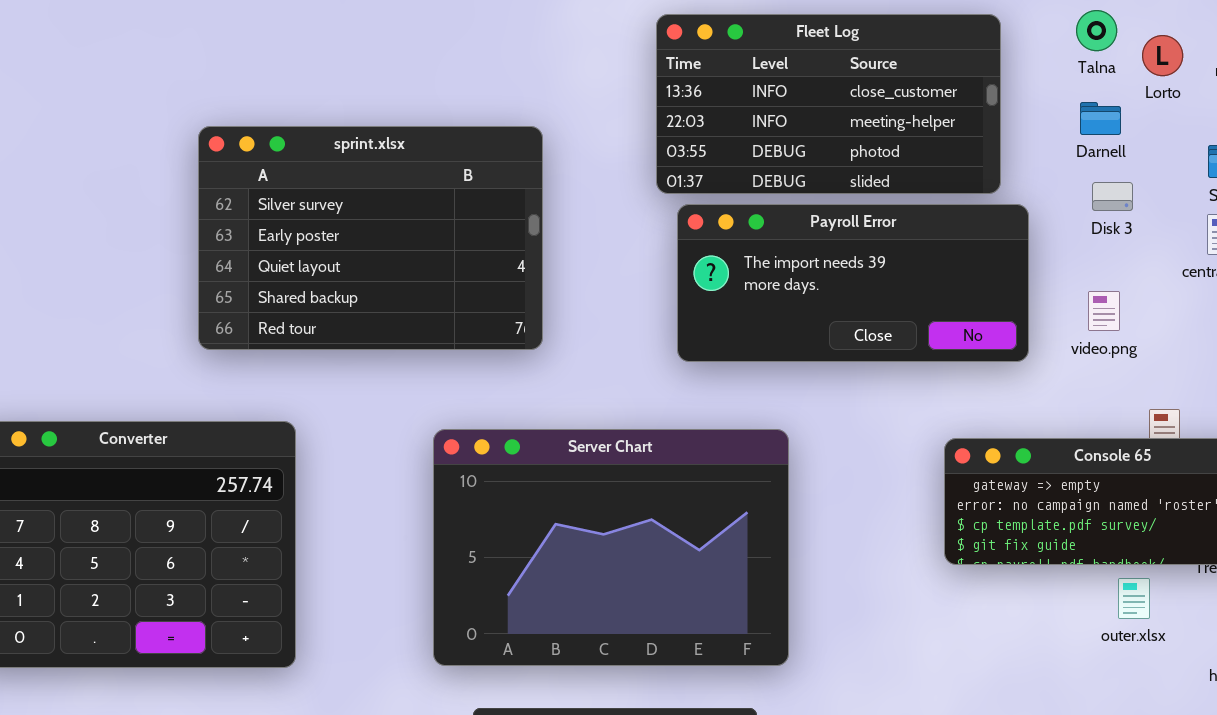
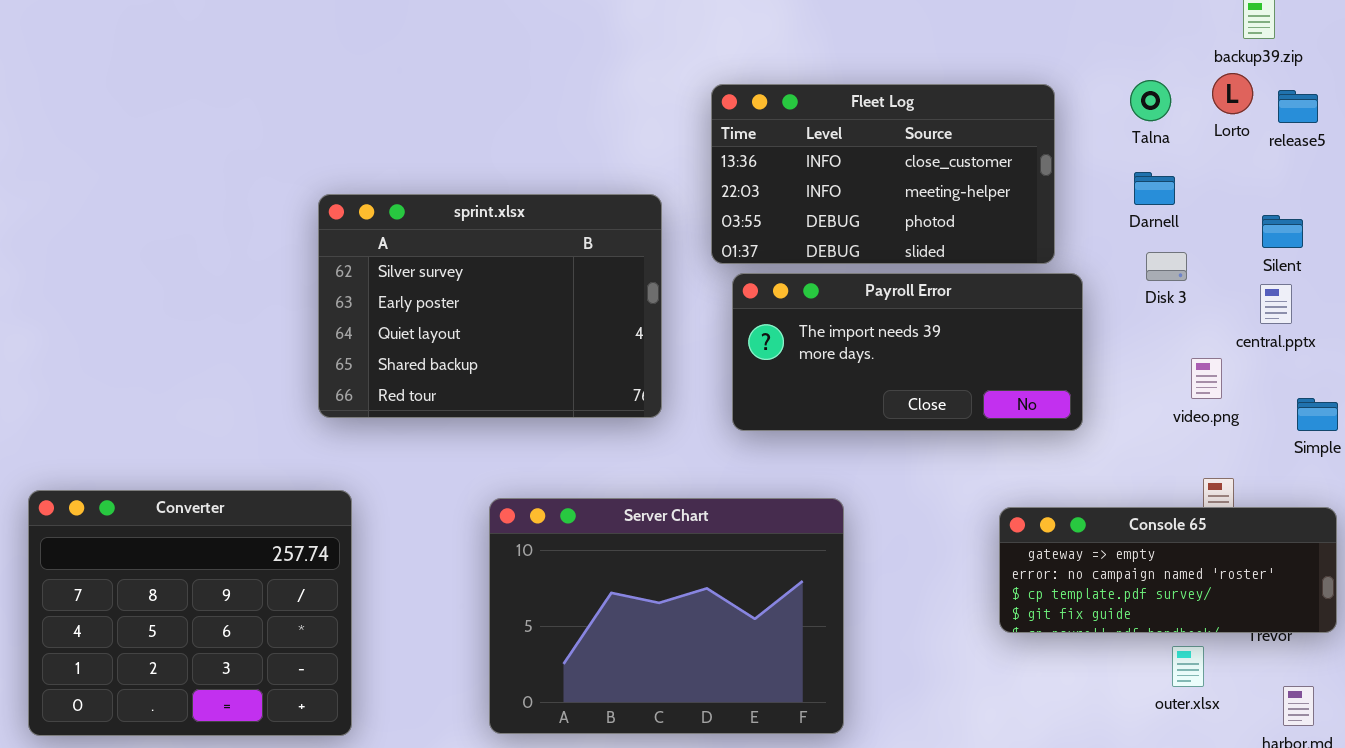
Lorto: [1142,35,1183,76] -> [1212,73,1253,114], moved
sprint.xlsx: [198,126,543,350] -> [318,194,662,418], moved
video.png: [1088,291,1120,331] -> [1191,358,1222,399], moved

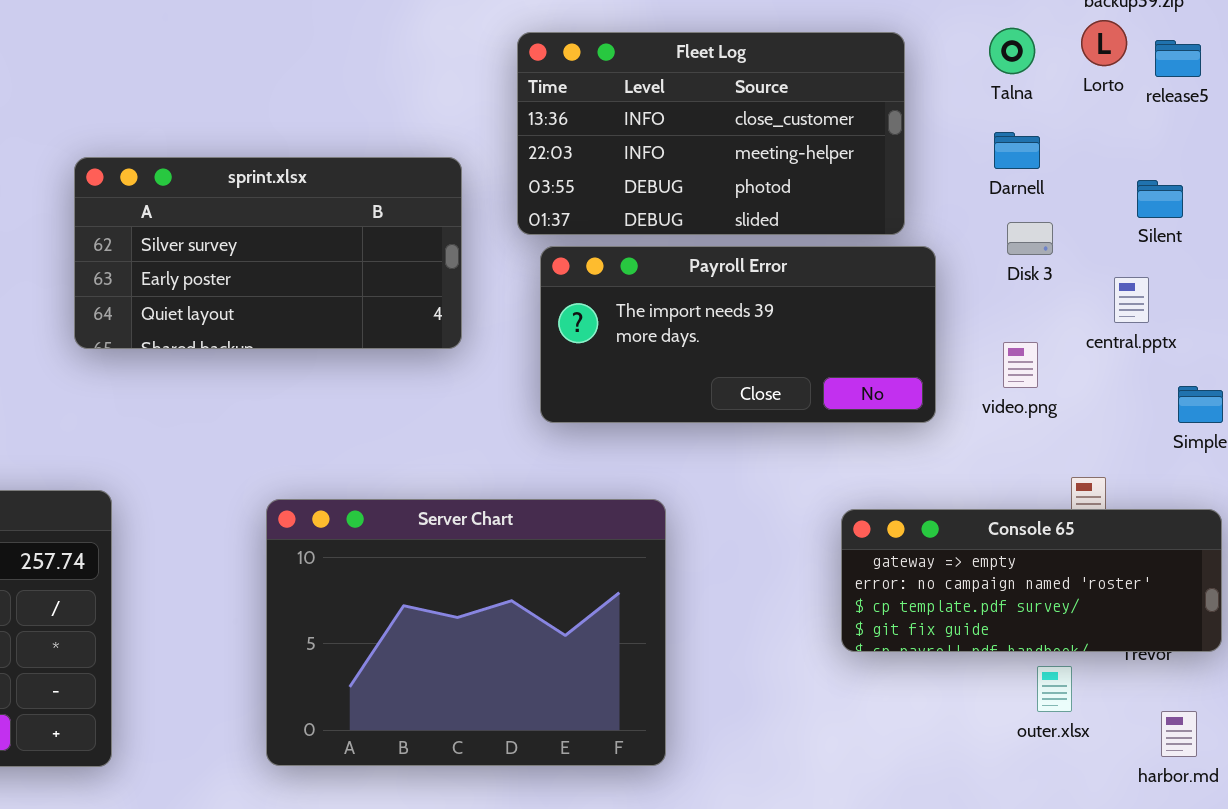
sprint.xlsx: [318,194,662,418] -> [74,157,462,349], resized
central.pptx: [1260,284,1292,324] -> [1114,277,1149,323], moved
video.png: [1191,358,1222,399] -> [1003,342,1038,388], moved

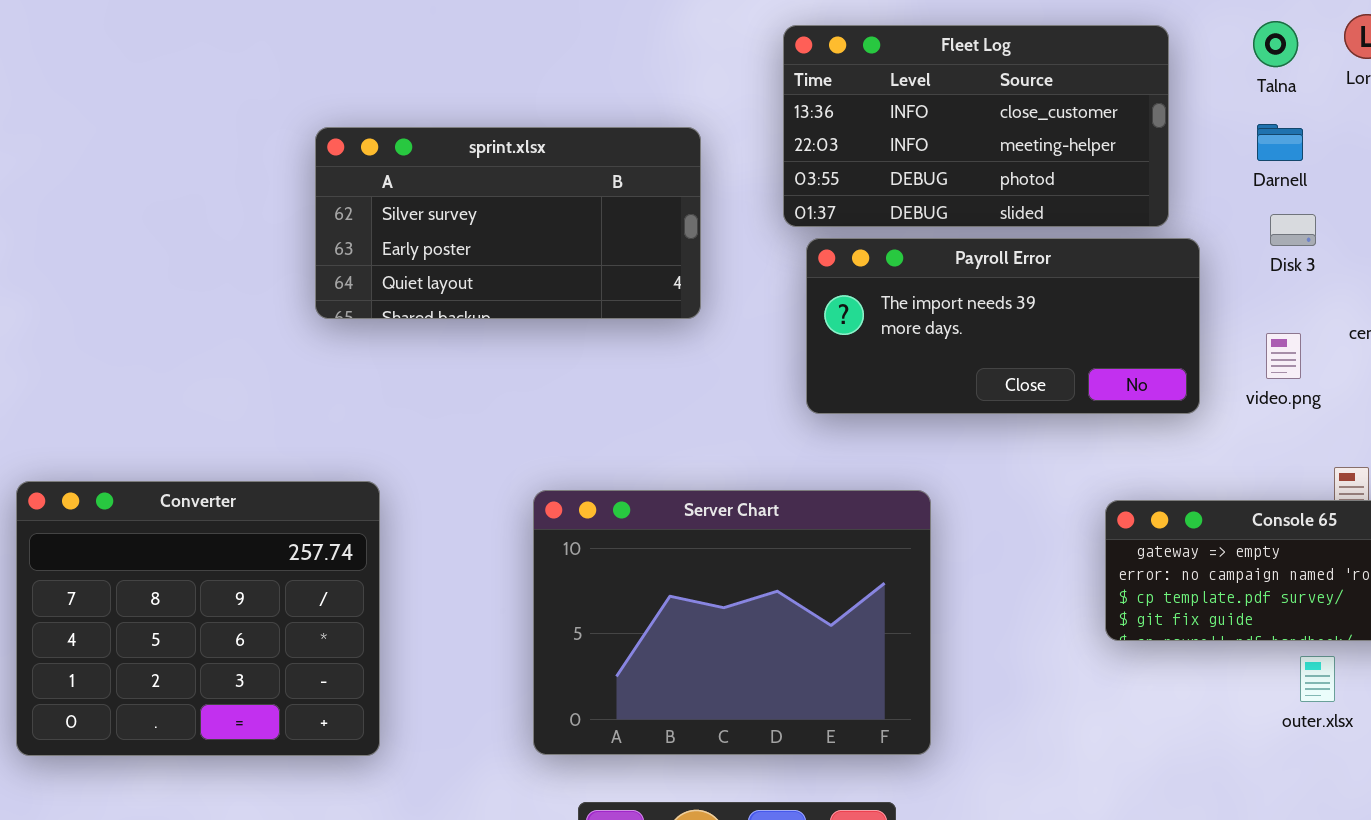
sprint.xlsx: [74,157,462,349] -> [315,127,701,319], moved

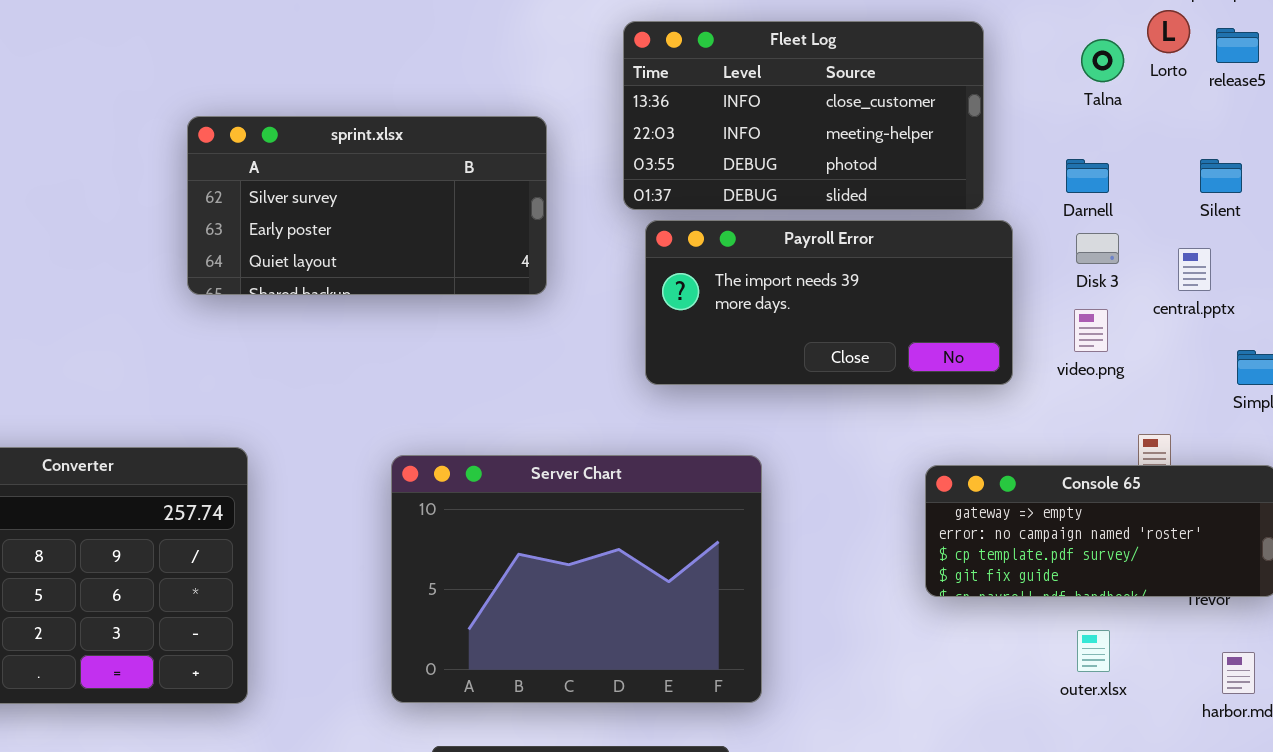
Talna: [1253,21,1298,67] -> [1081,39,1124,82], moved
Darnell: [1257,124,1303,161] -> [1066,159,1109,193], moved
Disk 3: [1270,214,1316,246] -> [1076,233,1119,264], moved
outer.xlsx: [1300,656,1335,702] -> [1077,630,1110,672], moved

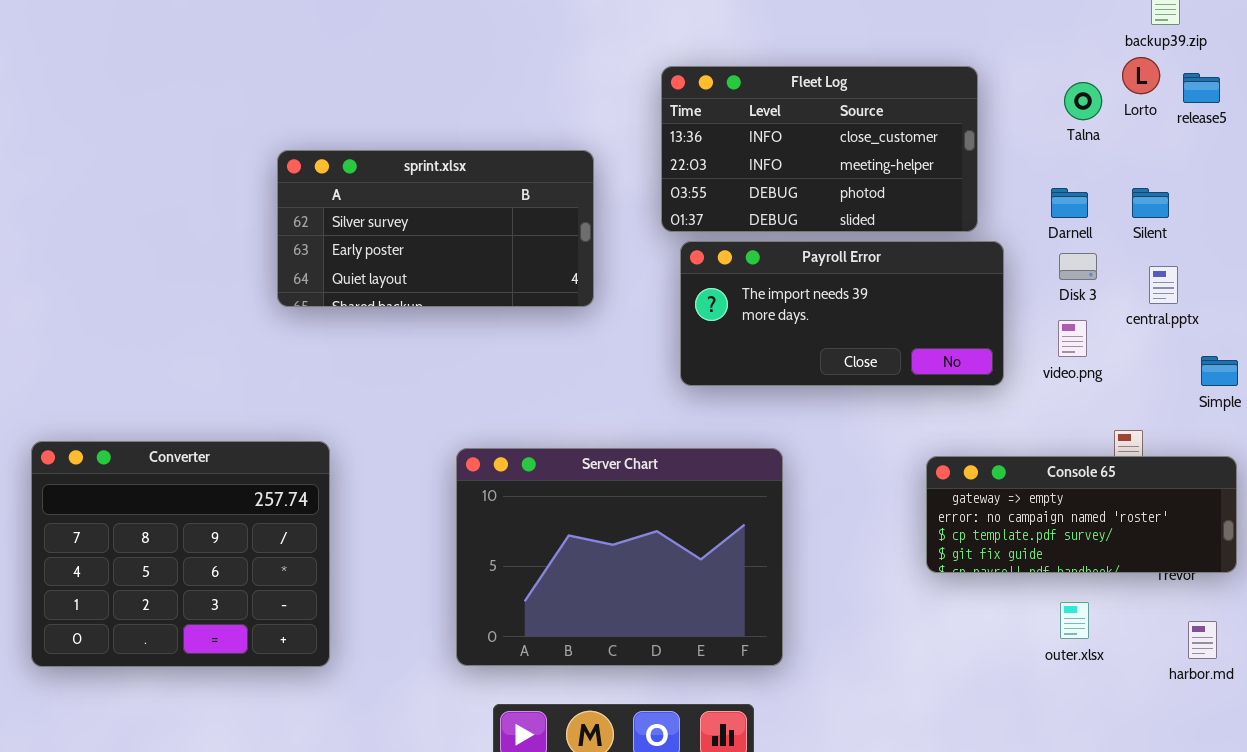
Silent: [1200,159,1242,193] -> [1132,188,1169,218], moved

